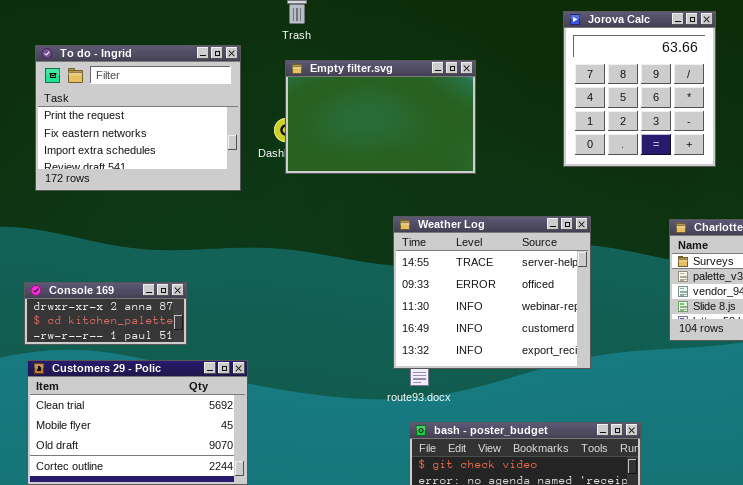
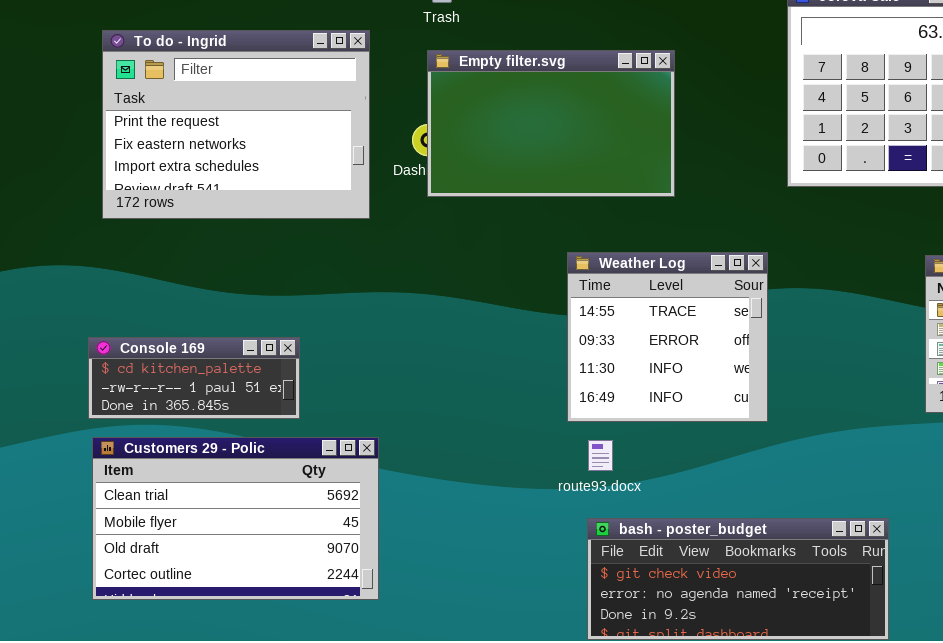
Weather Log: [393,216,591,369] -> [567,252,768,422], resized
Console 169: [24,282,187,345] -> [88,337,300,419], scrolled down 1 row

